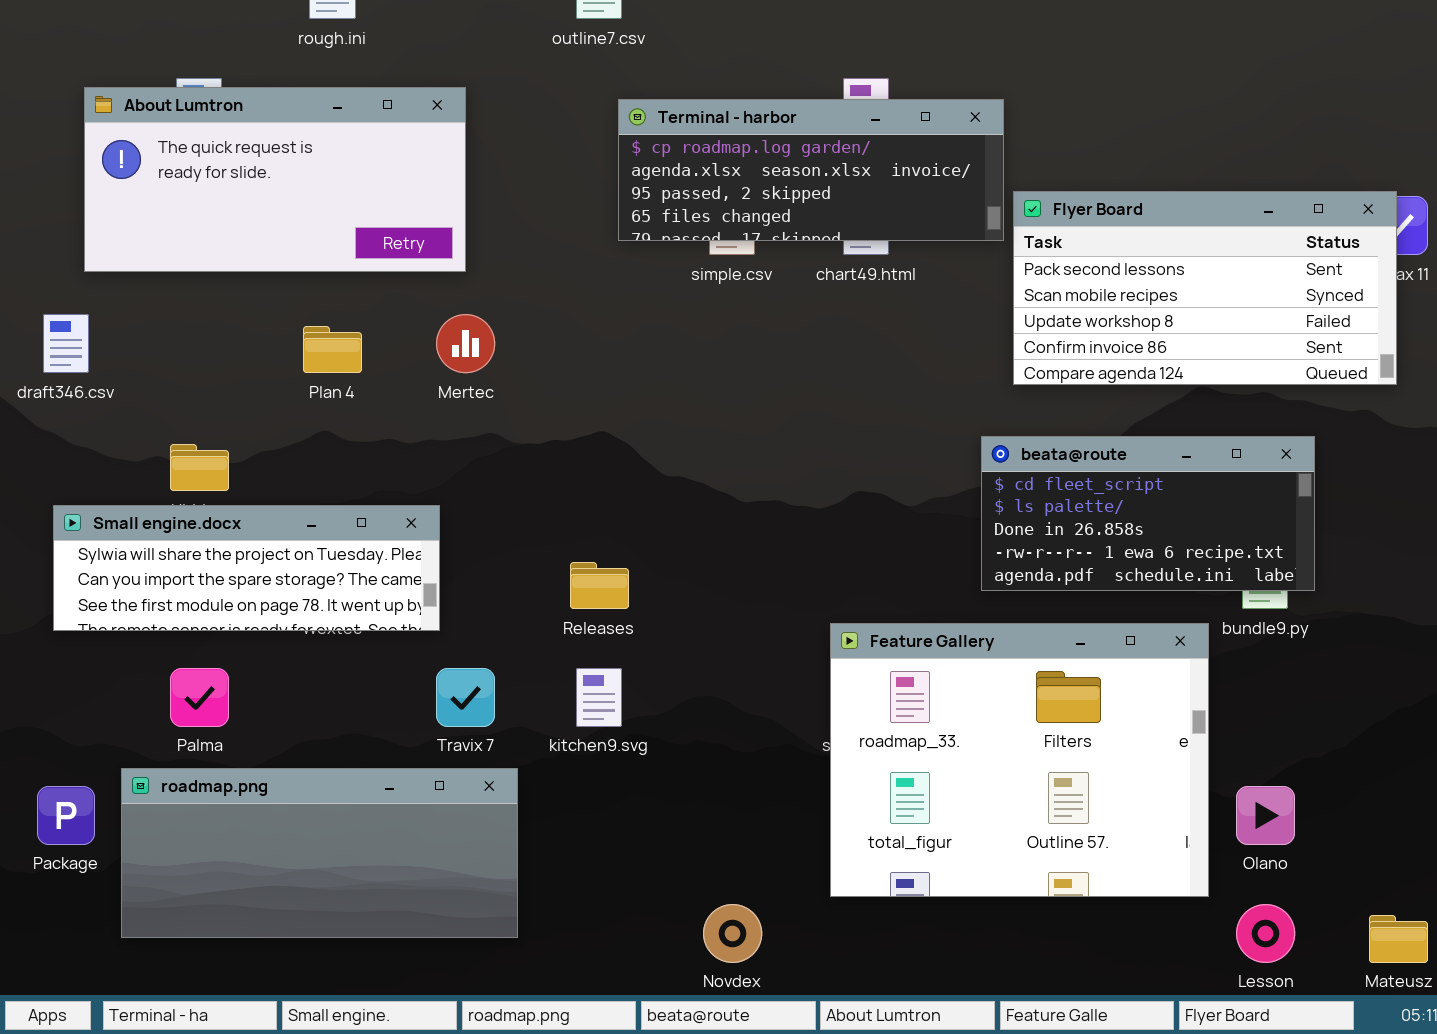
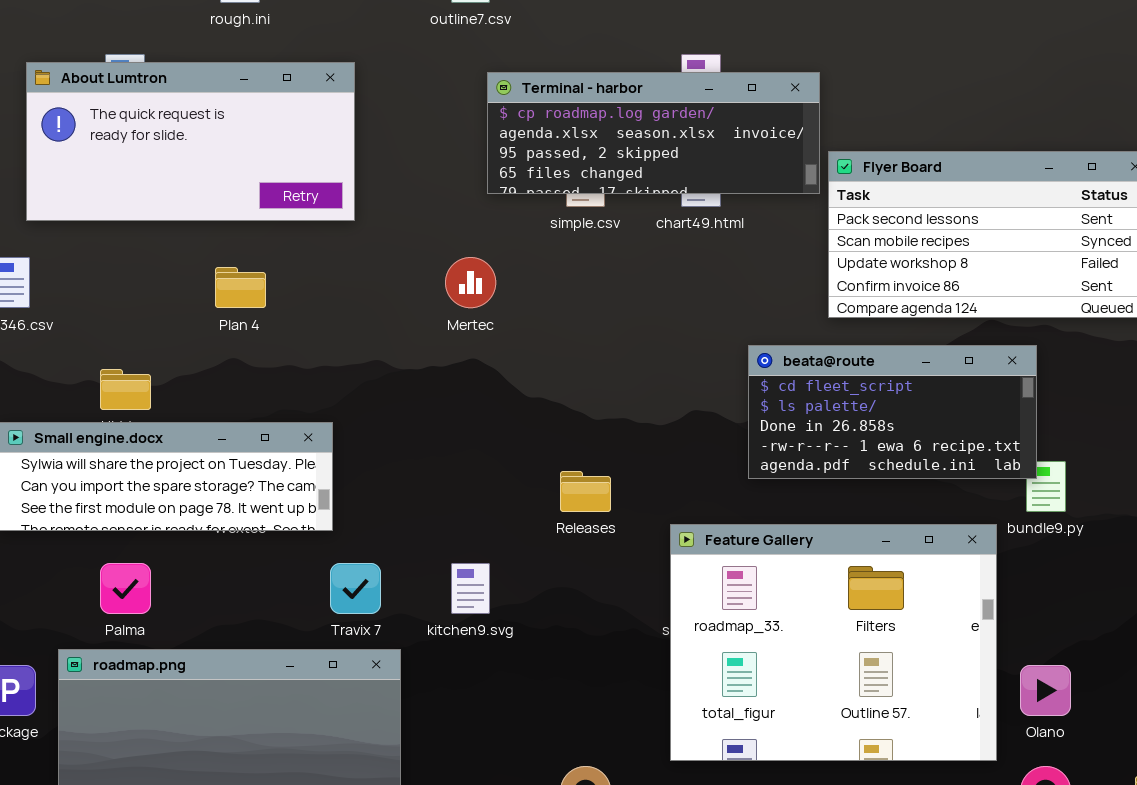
Mertec: [436,314,495,373] -> [445,257,496,308], moved
beata@route: [981,436,1315,591] -> [748,345,1037,479], moved
Releases: [570,562,629,609] -> [560,471,611,512], moved

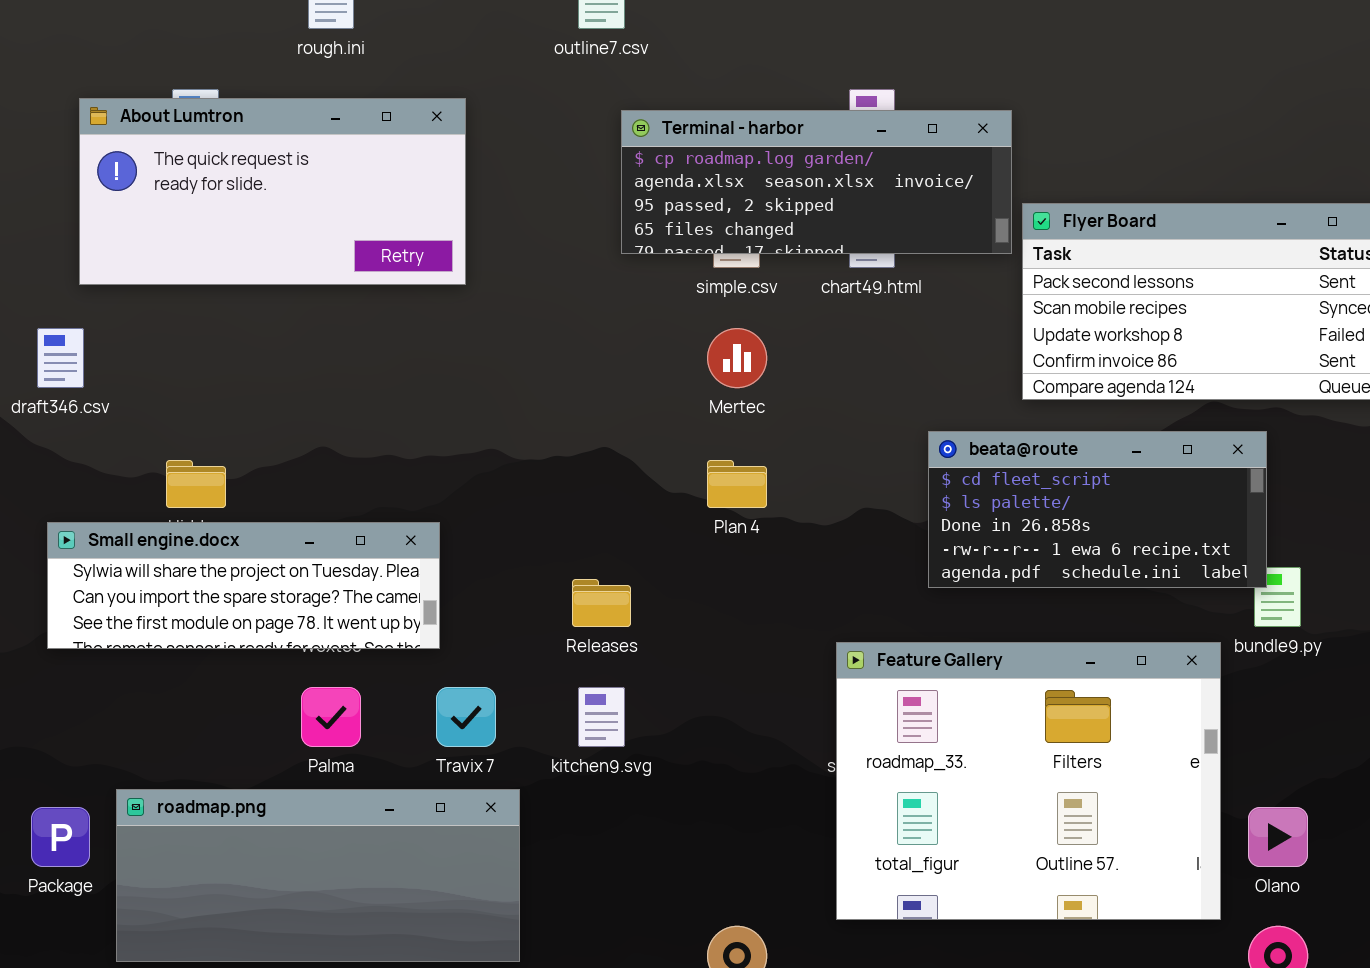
Mertec: [445,257,496,308] -> [707,328,767,388], moved
Plan 4: [215,267,266,308] -> [707,460,767,508], moved
Releases: [560,471,611,512] -> [572,579,631,627], moved
Palma: [100,563,151,614] -> [301,687,361,747], moved

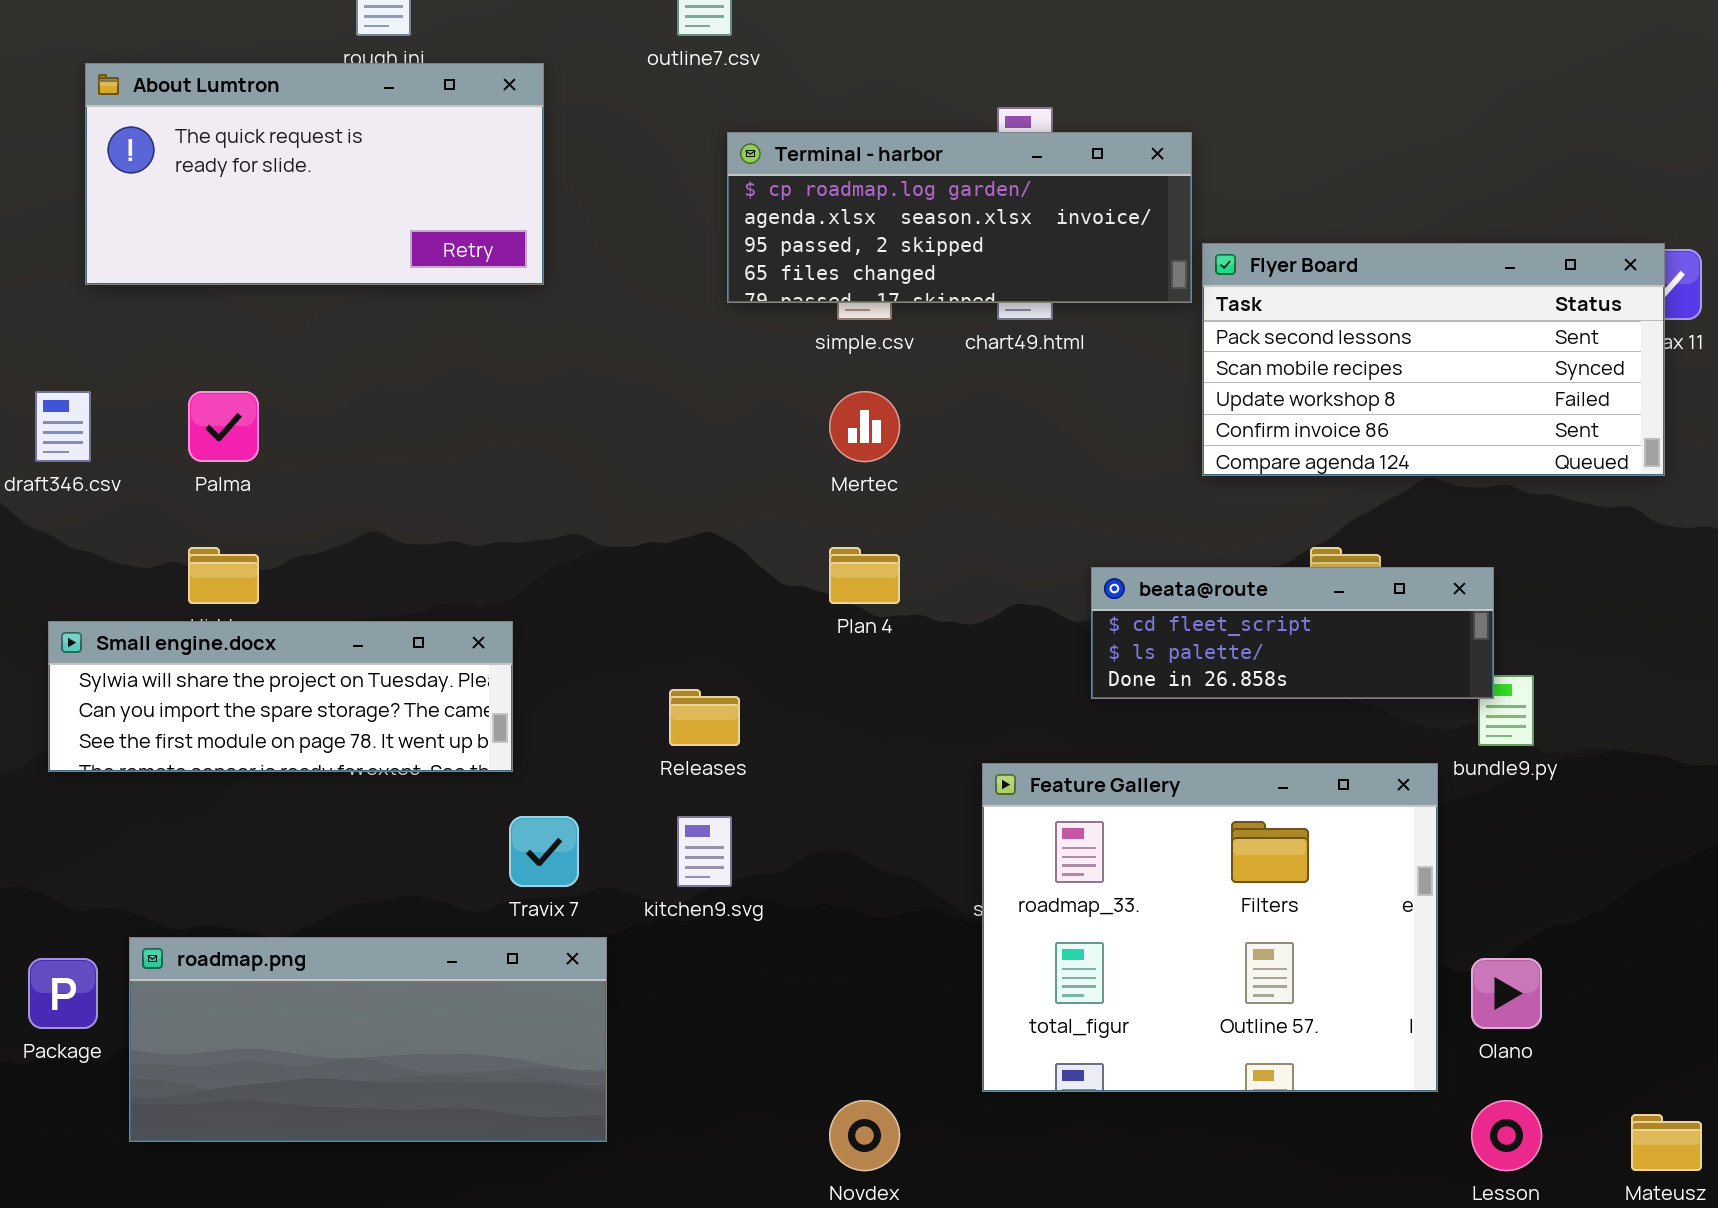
About Lumtron: [79,98,466,285] -> [85,63,544,285], moved
beata@route: [928,431,1267,588] -> [1091,567,1494,699], resized
Palma: [301,687,361,747] -> [188,391,259,462], moved

